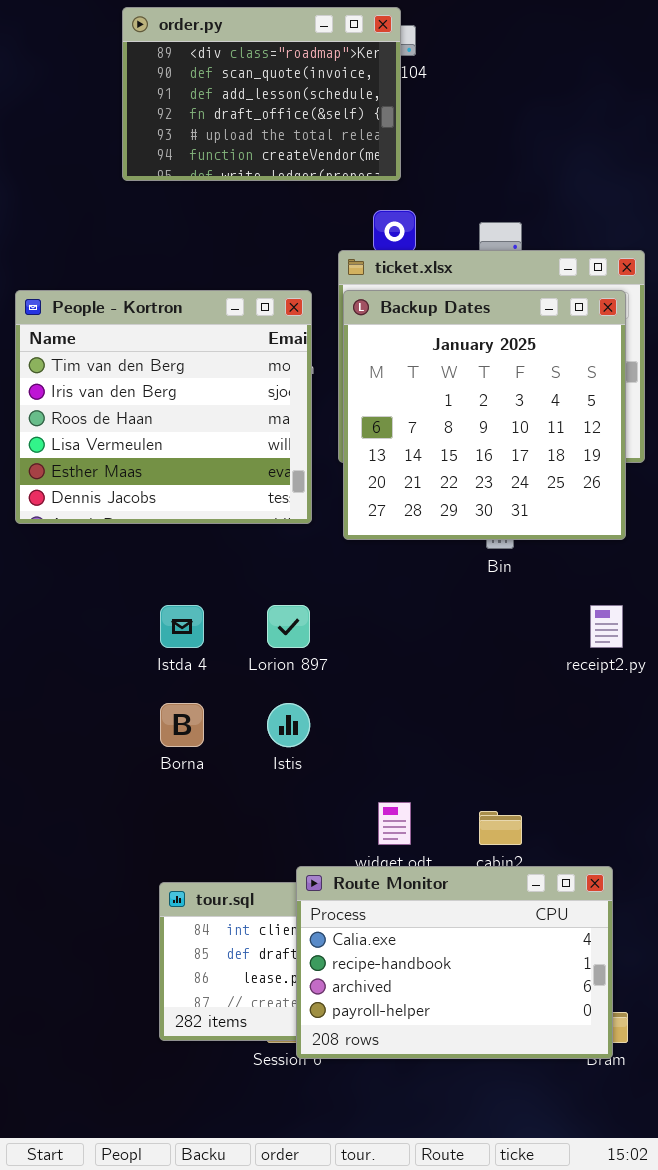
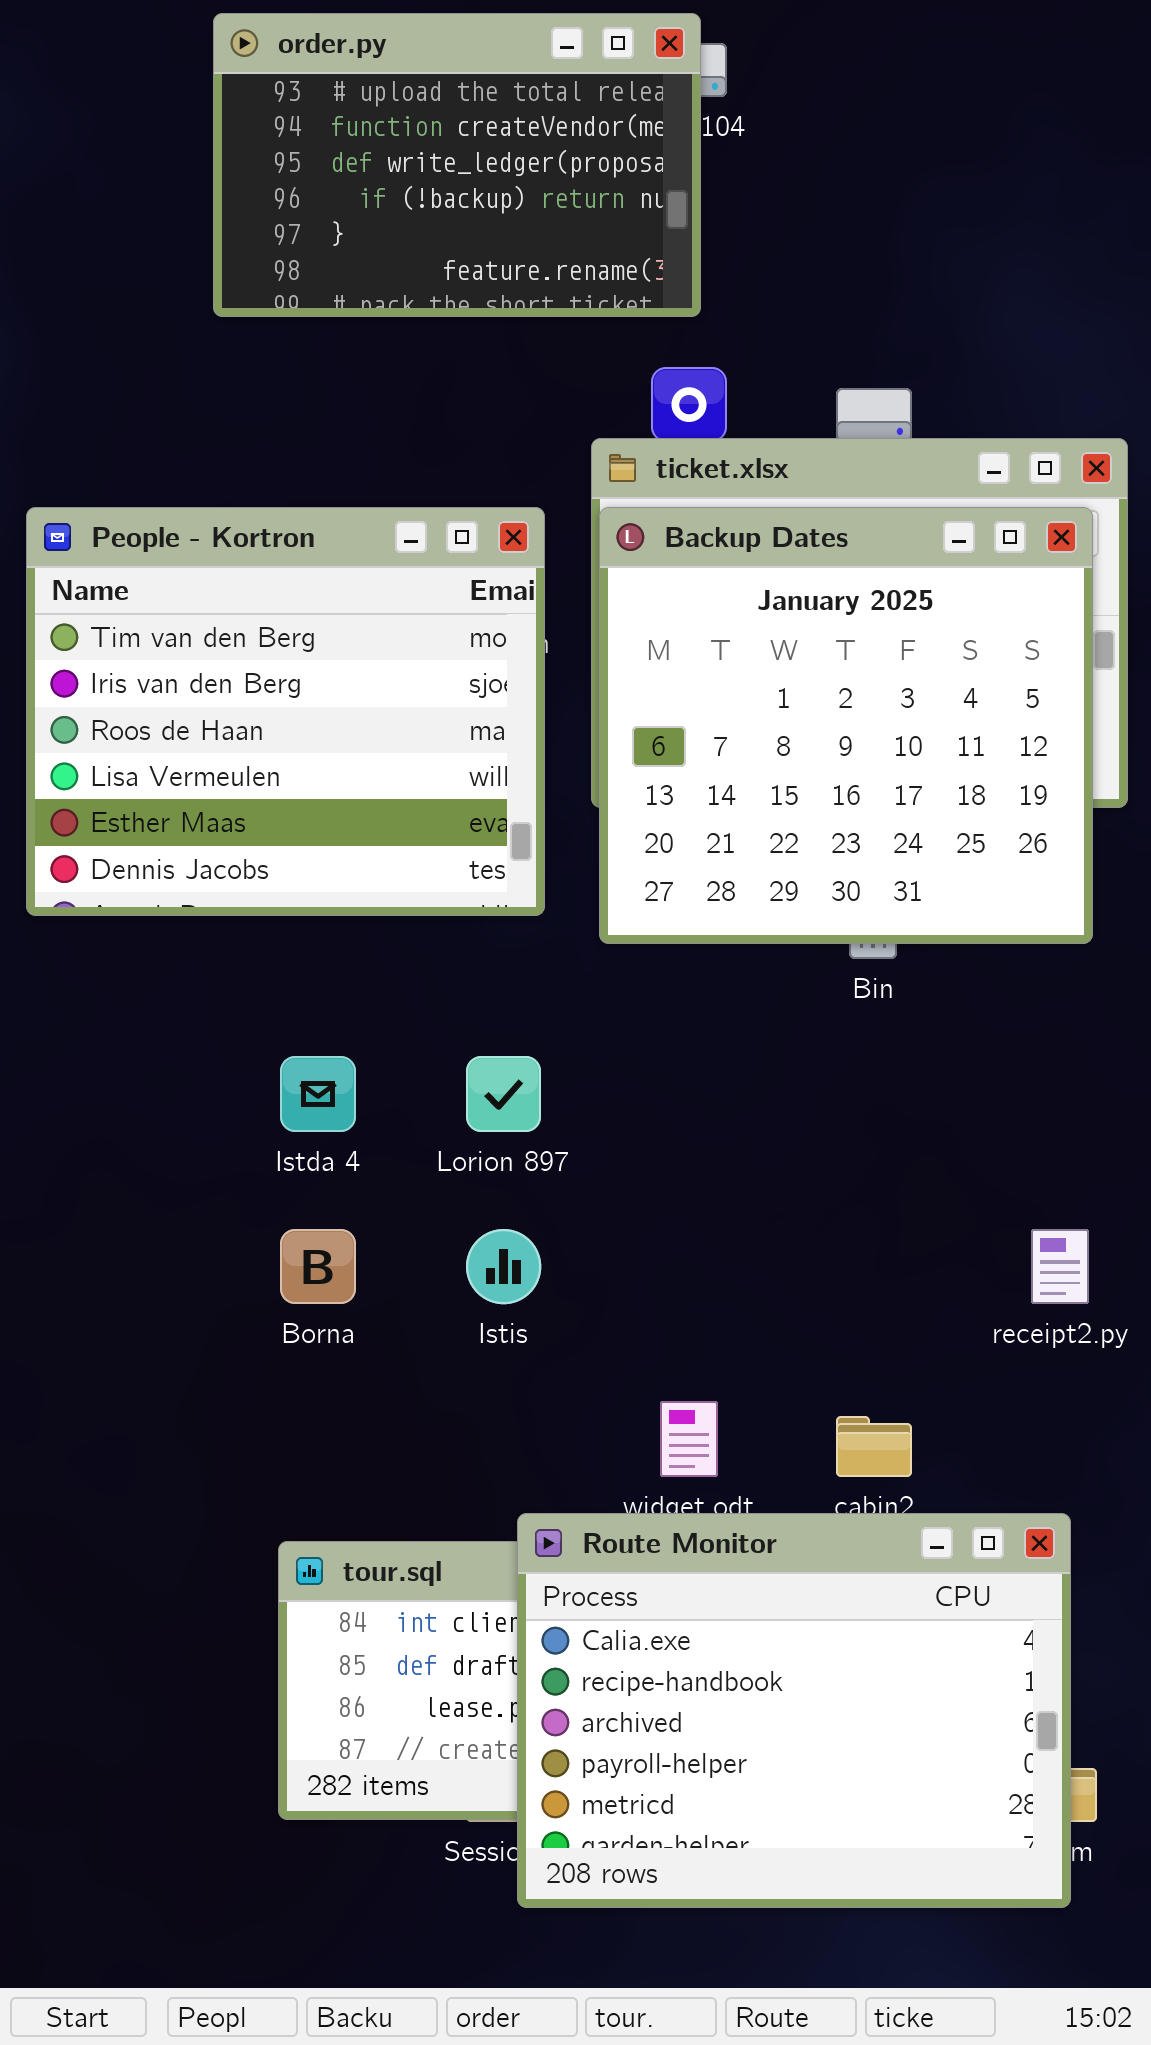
order.py: [122,7,401,181] -> [213,13,701,317], scrolled down 4 rows
receipt2.py: [590,605,623,648] -> [1031,1229,1089,1304], moved
Route Monitor: [296,866,613,1059] -> [517,1513,1071,1908], resized

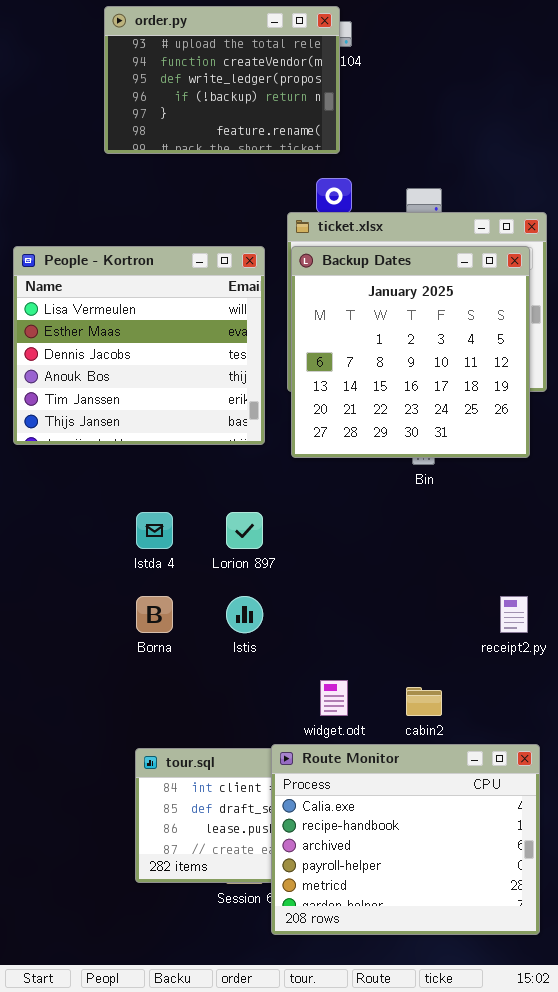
People - Kortron: [26,507,545,916] -> [13,246,265,445], scrolled down 3 rows
Route Monitor: [517,1513,1071,1908] -> [271,744,540,935], moved

